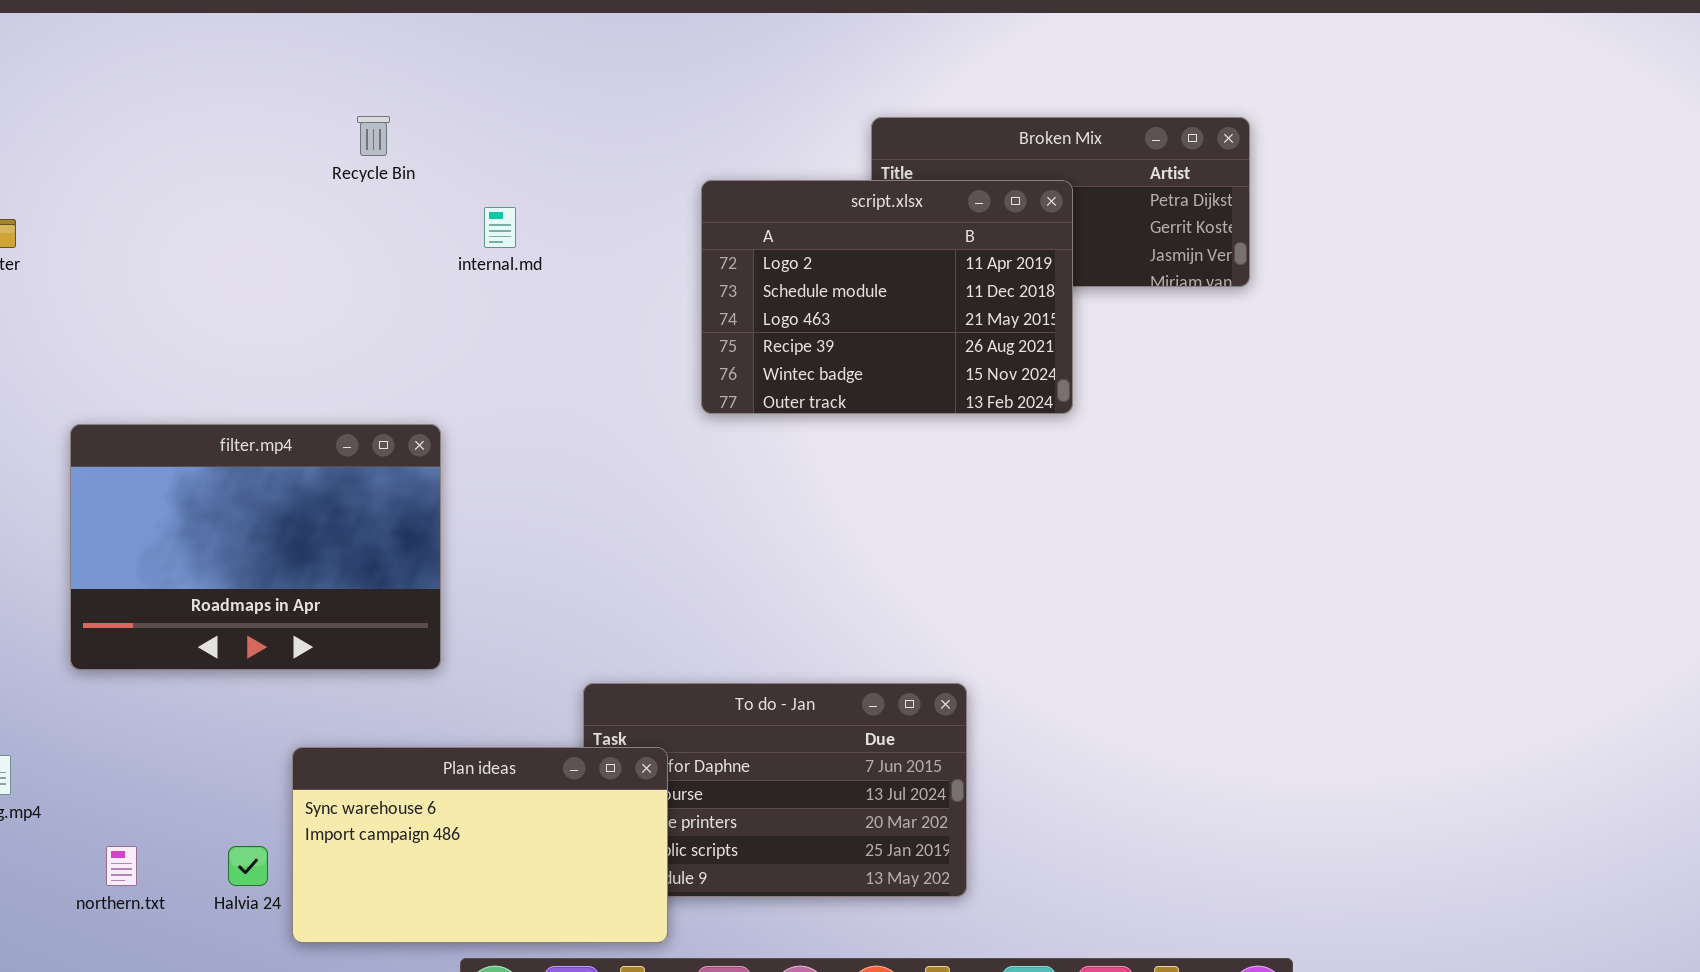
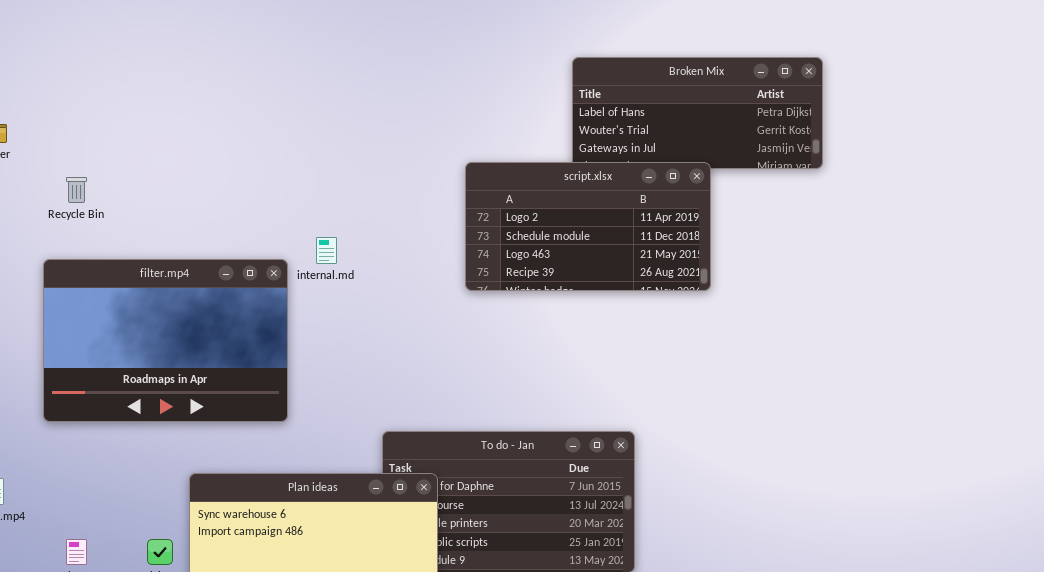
Recycle Bin: [357,116,390,156] -> [66,177,87,203], moved
script.xlsx: [701,180,1073,414] -> [465,162,711,291], moved, resized
internal.md: [484,207,516,248] -> [316,237,337,264], moved

